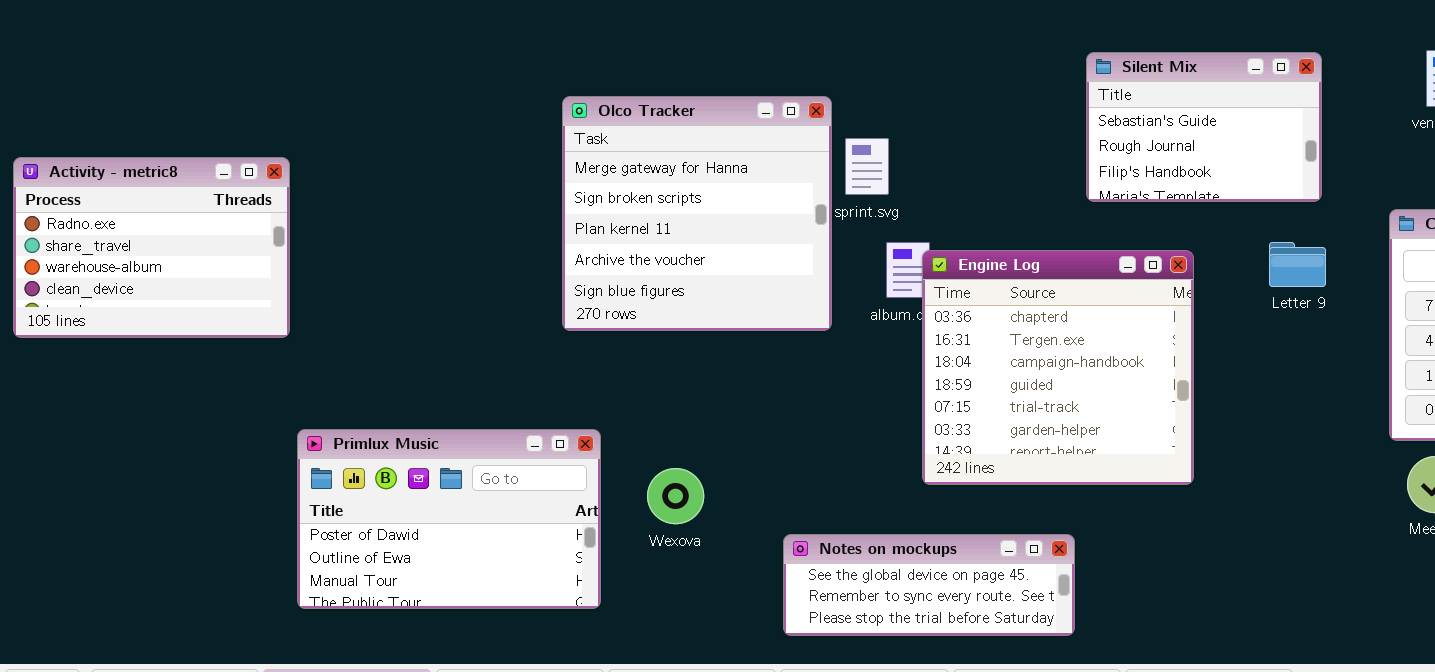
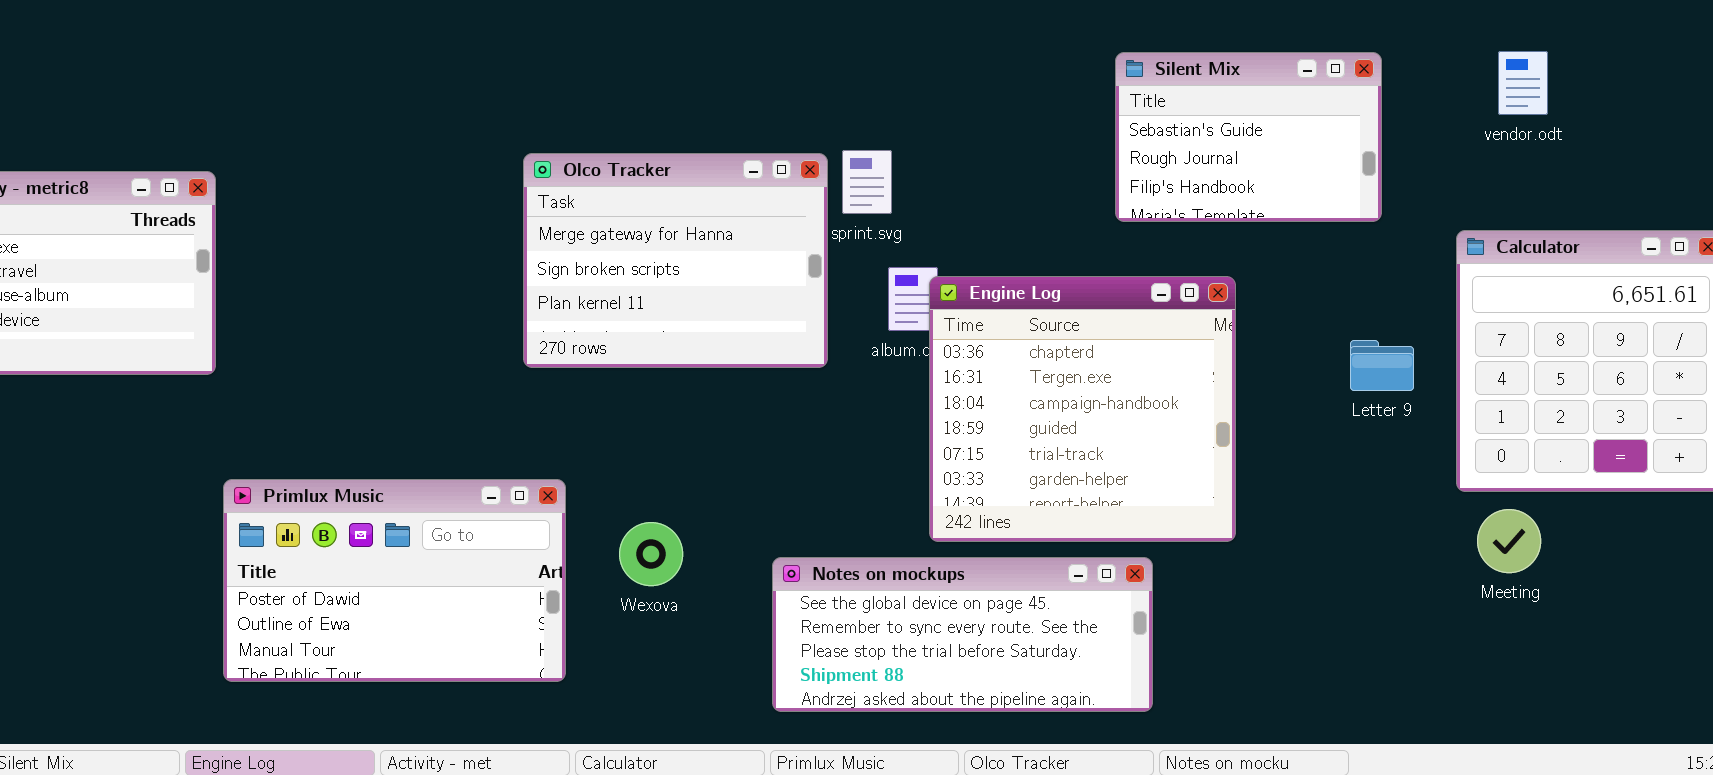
Olco Tracker: [562,96,832,331] -> [523,153,828,368], resized
Letter 9: [1269,242,1326,287] -> [1350,340,1414,391], moved
Notes on mockups: [783,534,1075,636] -> [772,557,1153,712], resized

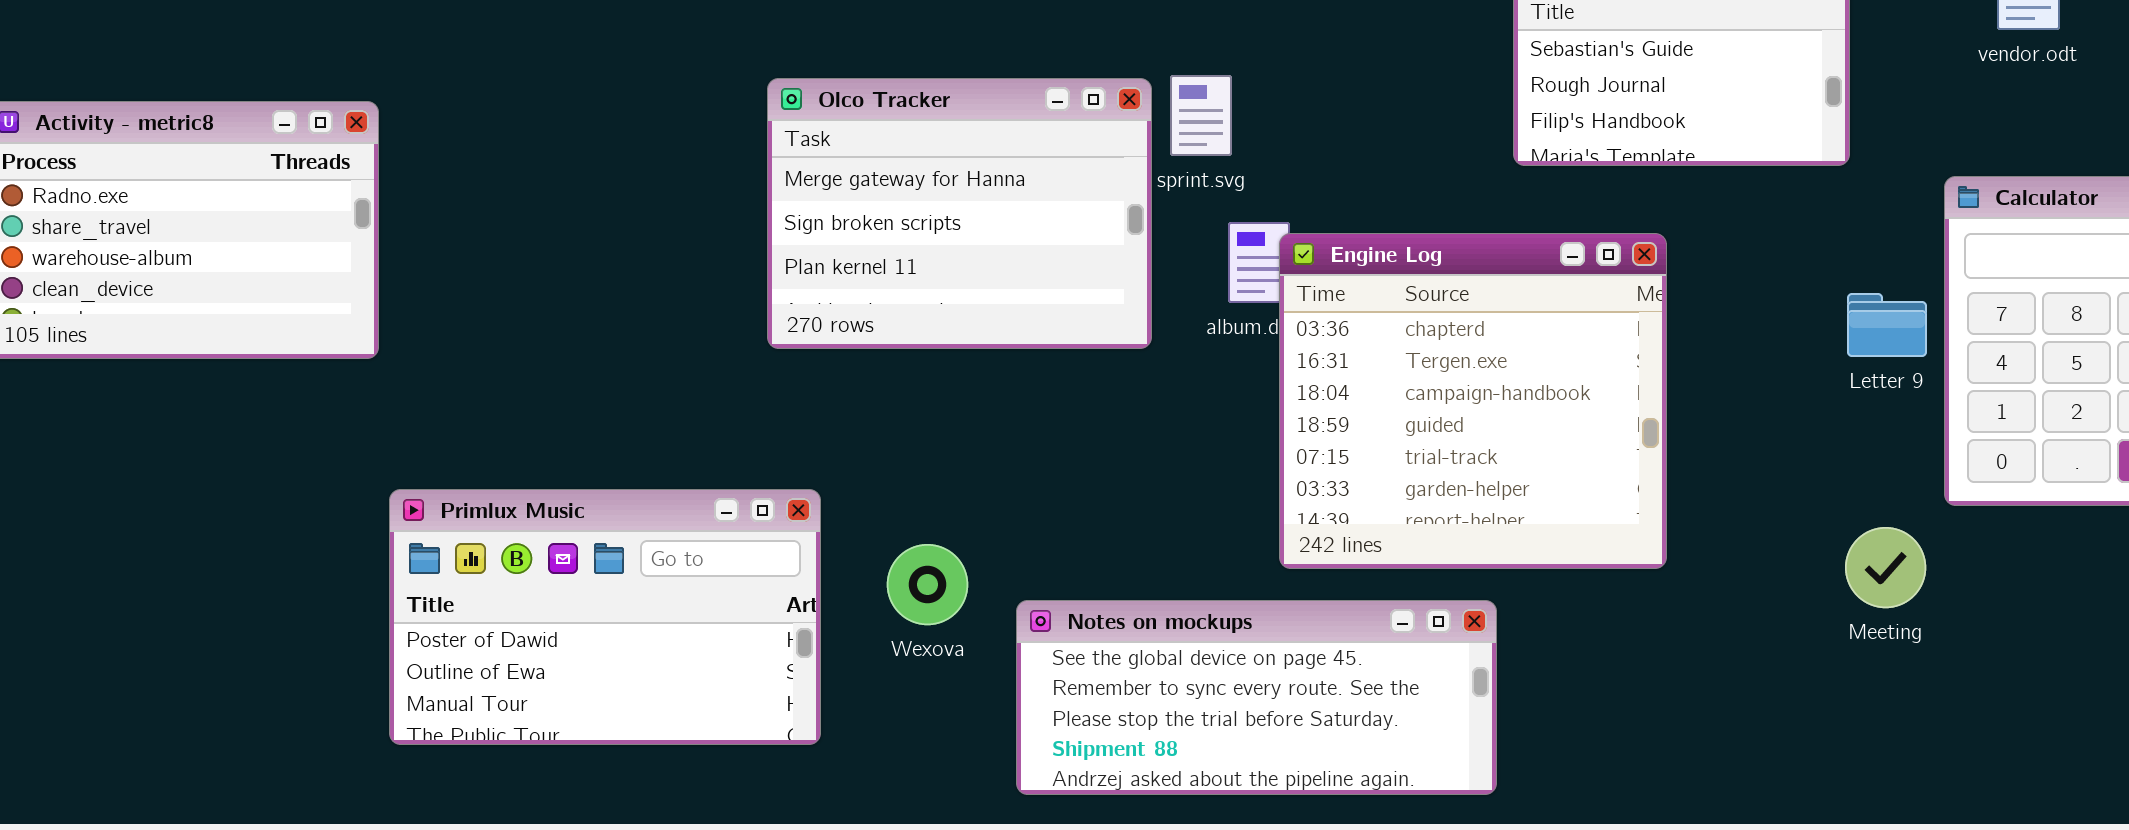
Letter 9: [1350,340,1414,391] -> [1847,293,1927,357], moved
Meeting: [1477,509,1541,573] -> [1845,527,1926,608], moved
Notes on mockups: [772,557,1153,712] -> [1016,600,1497,795], moved

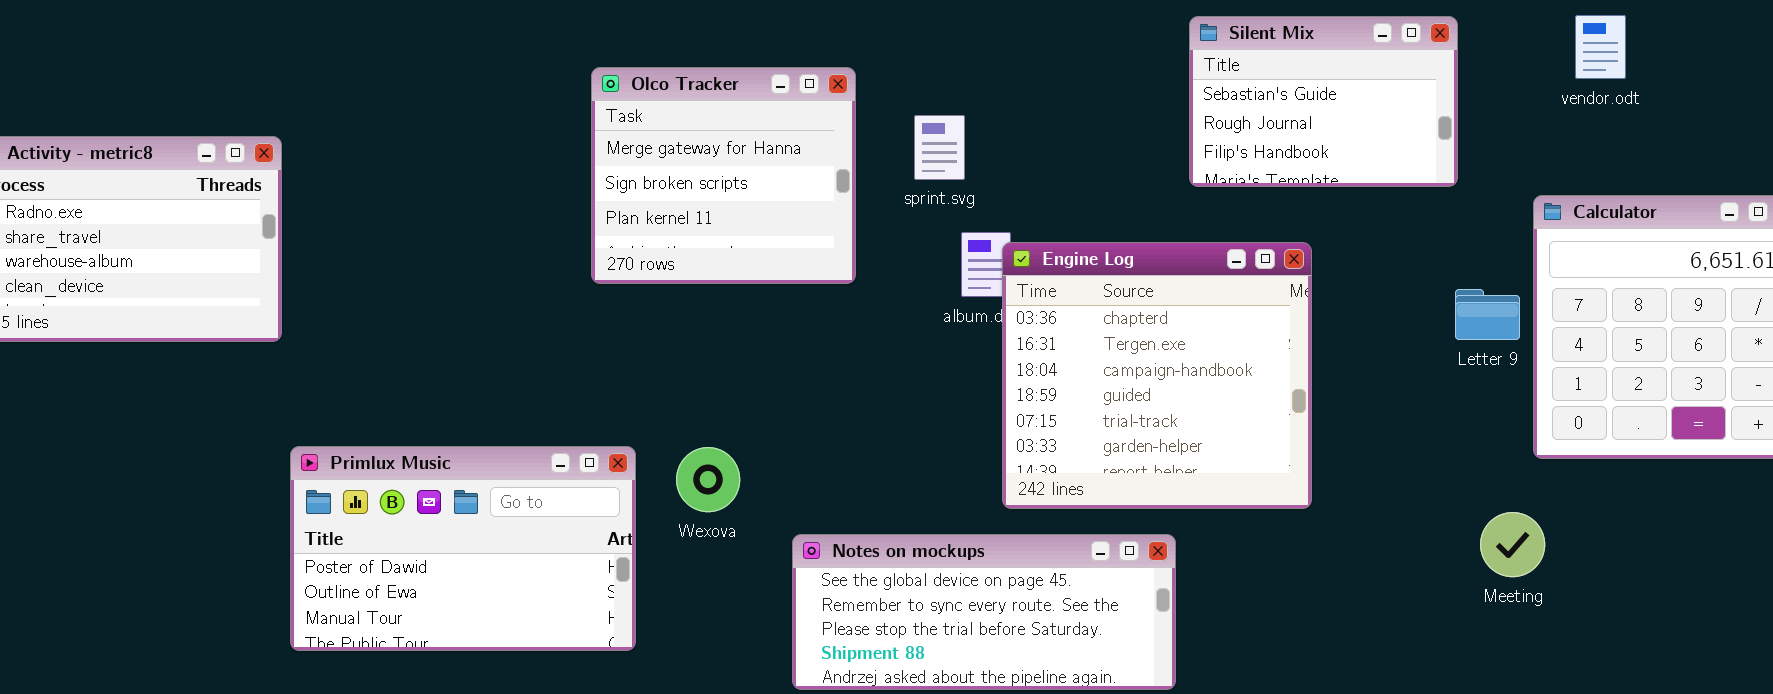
Olco Tracker: [767,78,1152,349] -> [591,67,856,284], moved, resized
Meeting: [1845,527,1926,608] -> [1480,512,1545,577], moved
Wexova: [887,544,968,625] -> [676,447,740,512], moved

